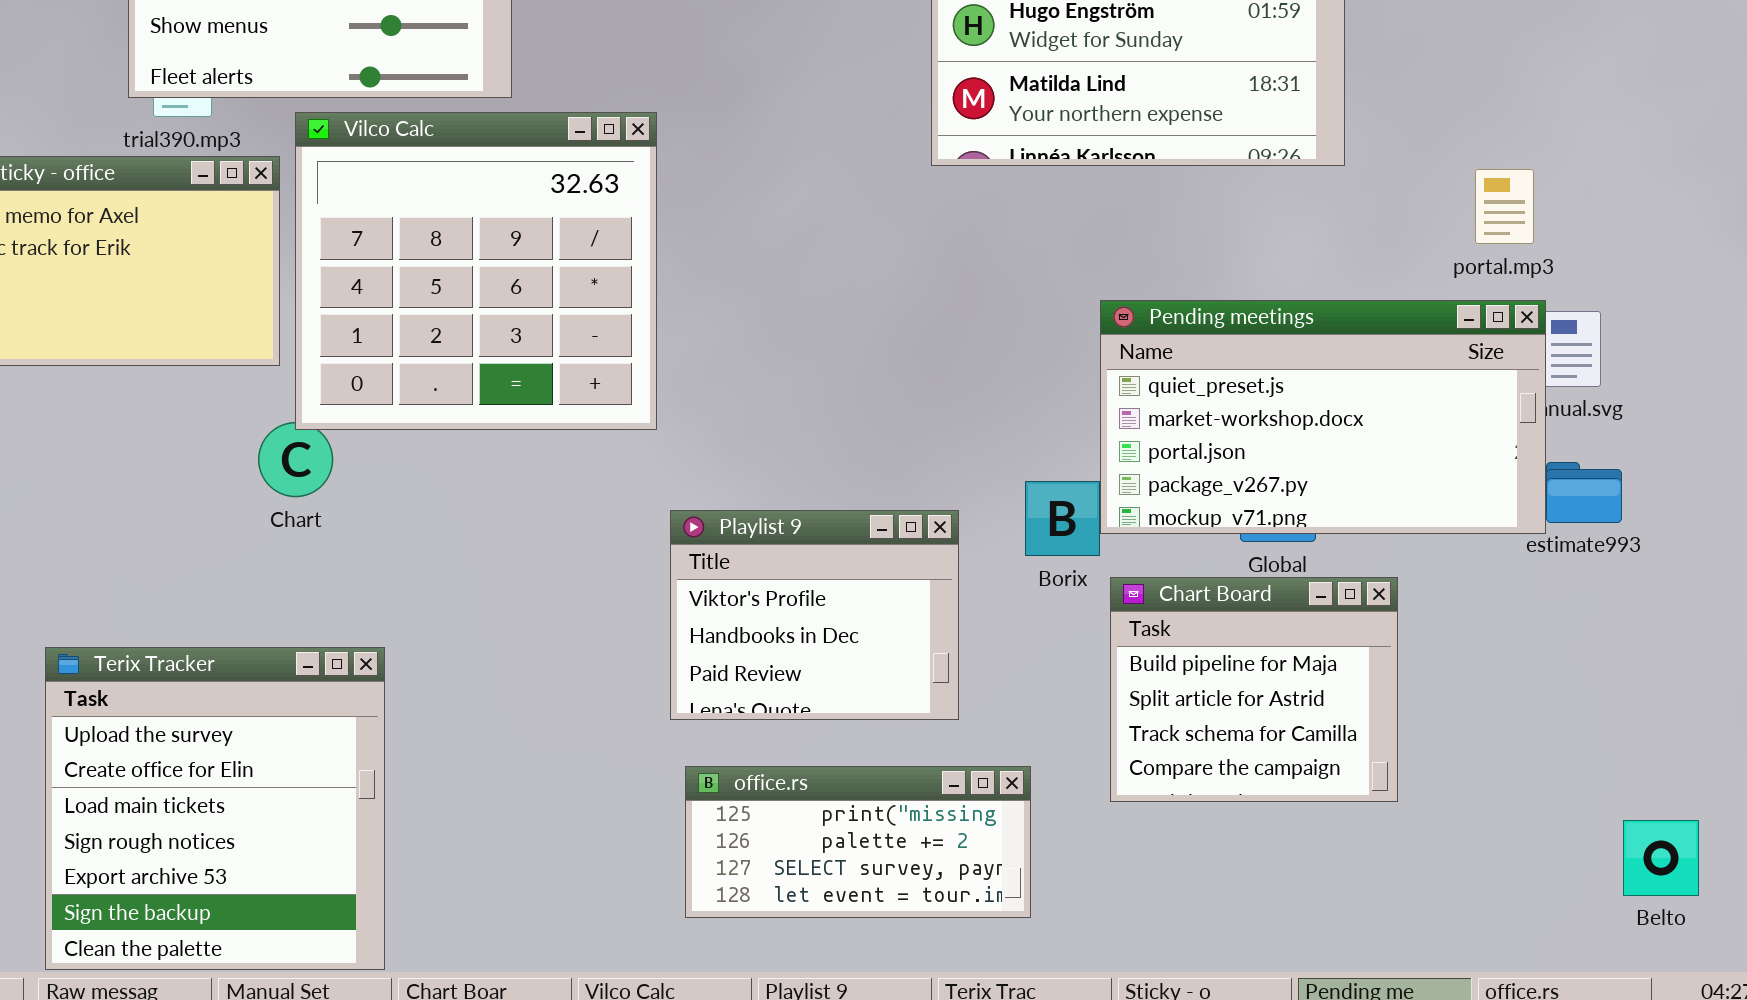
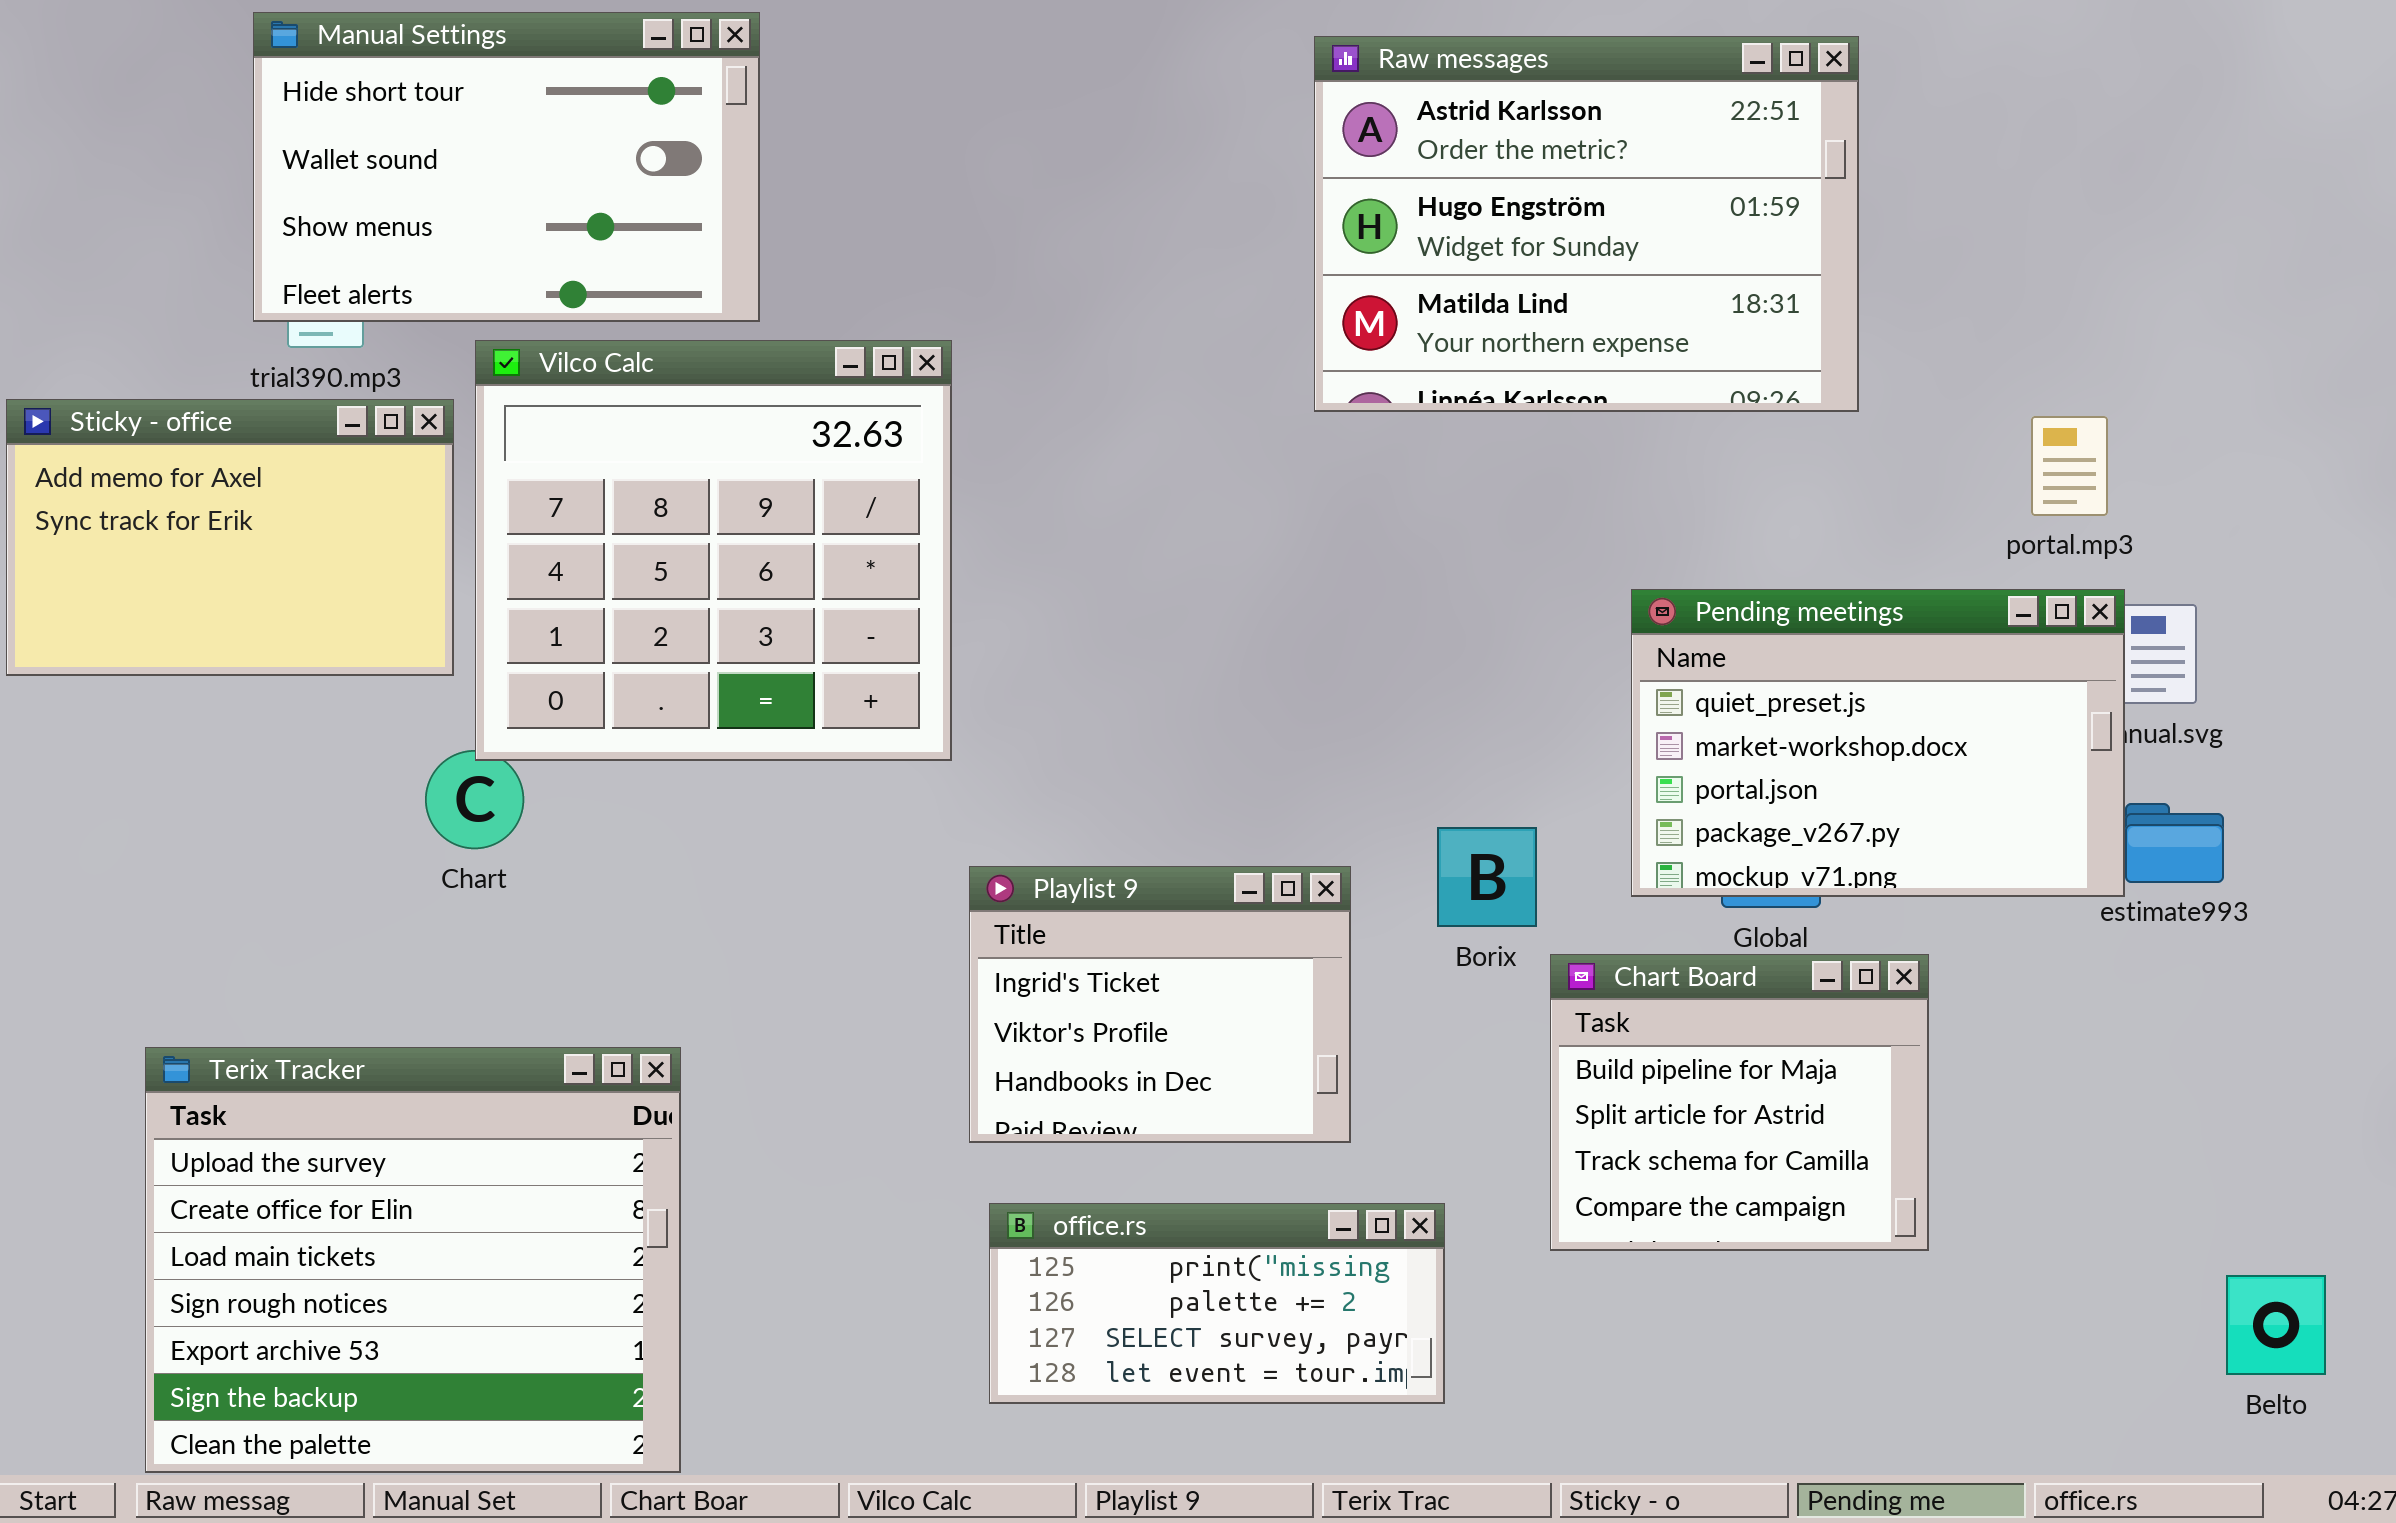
Pending meetings: [1100,300,1546,534] -> [1631,589,2125,897], resized
Playlist 9: [670,510,959,720] -> [969,866,1351,1143], scrolled up 1 row
Terix Tracker: [45,647,385,970] -> [145,1047,681,1473], resized

